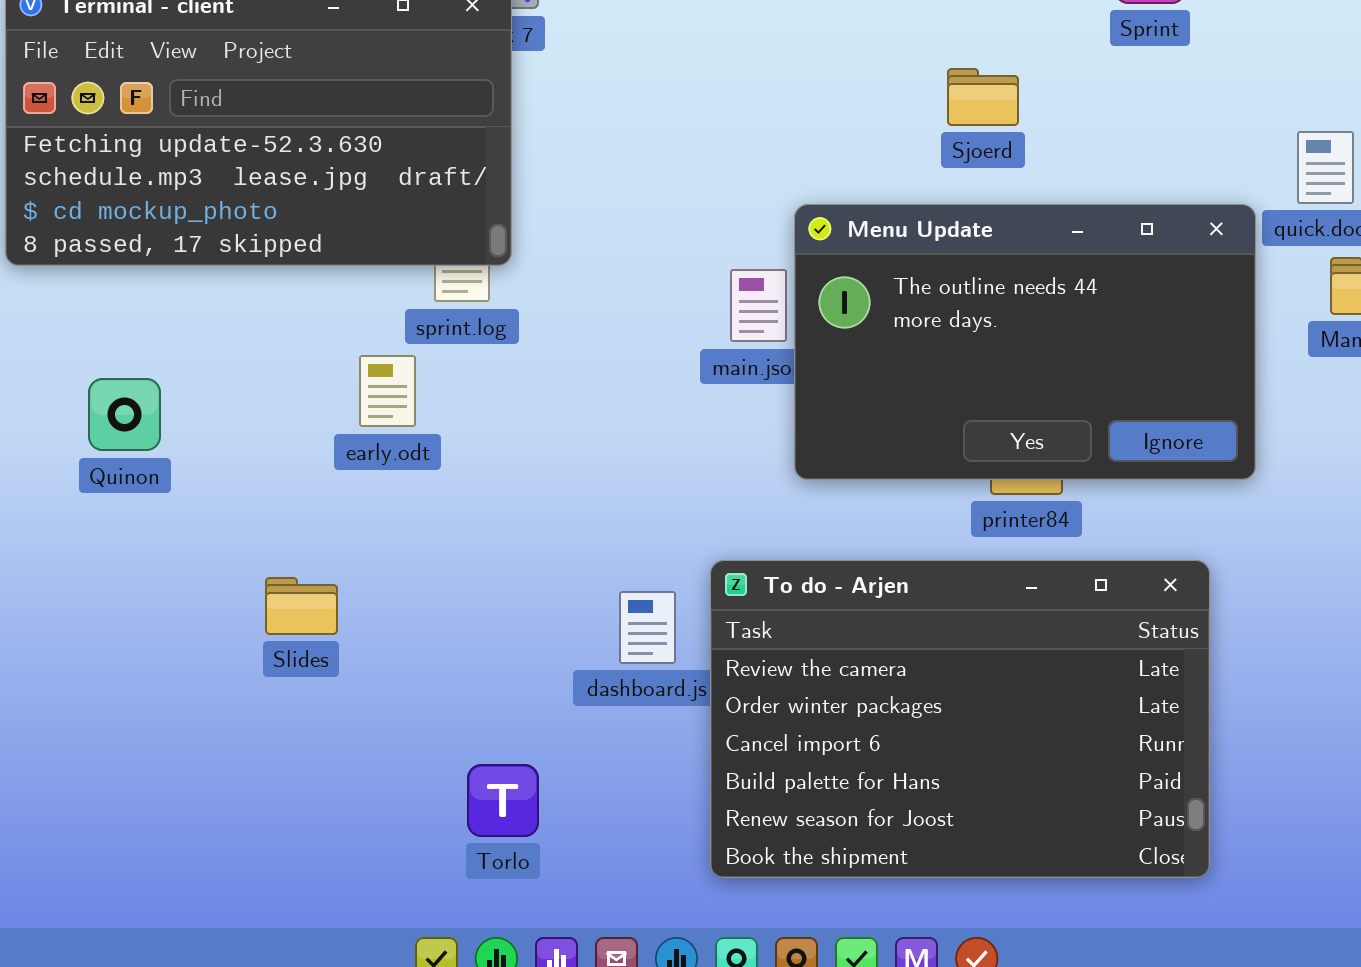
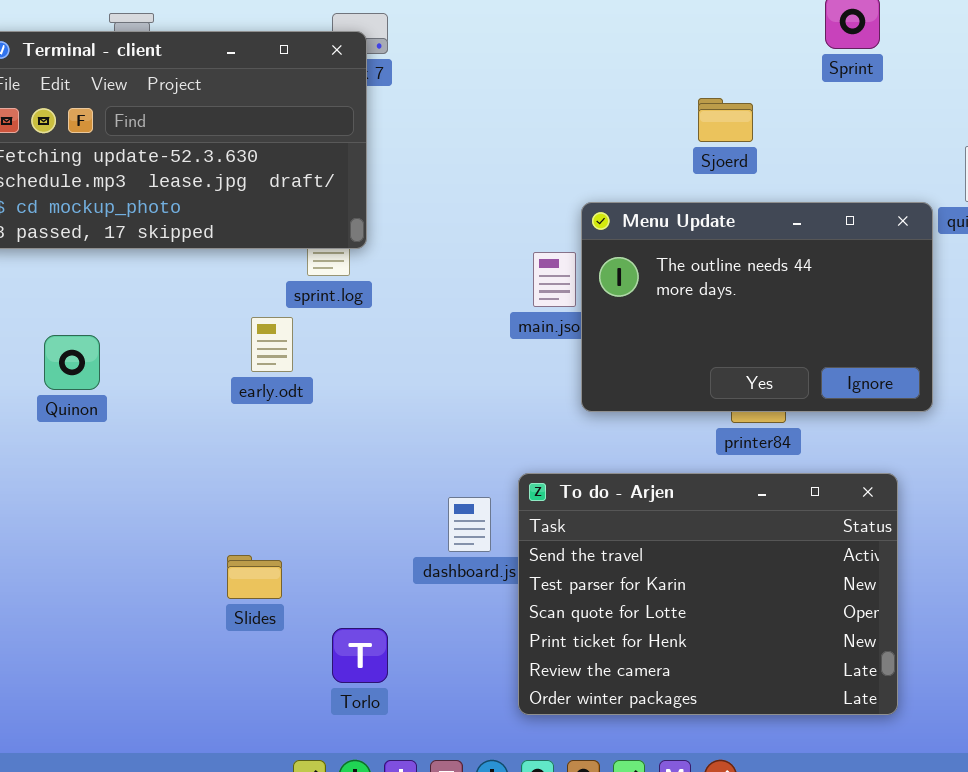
To do - Arjen: [710,560,1210,878] -> [518,473,898,715], scrolled up 4 rows
Slides: [265,577,338,635] -> [227,555,282,599], moved

